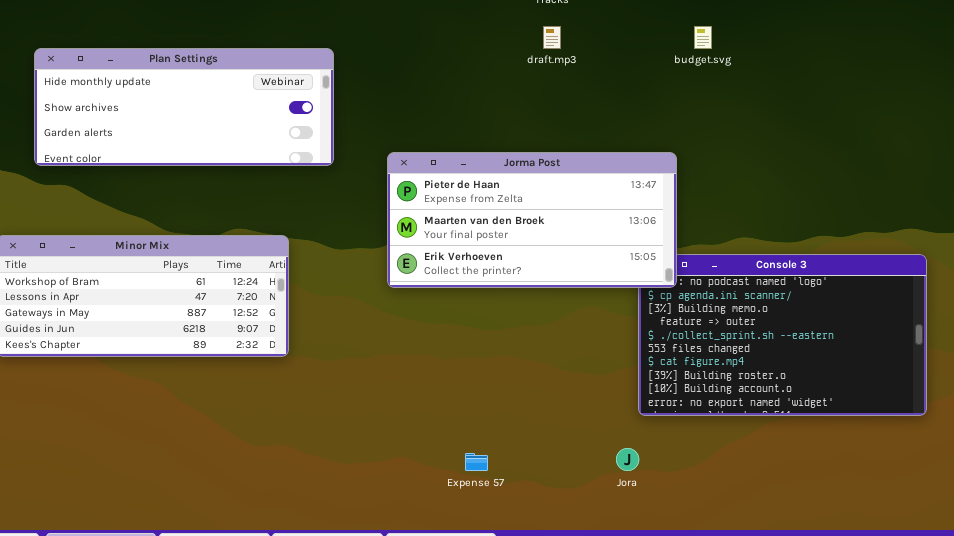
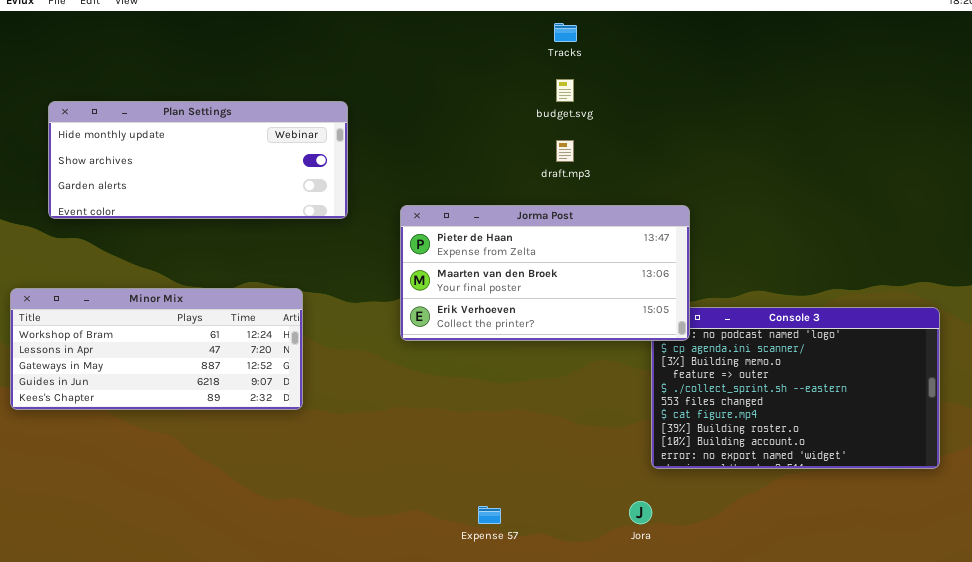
draft.mp3: [543,26,561,49] -> [556,140,574,162], moved
budget.svg: [694,26,712,49] -> [556,79,574,102], moved

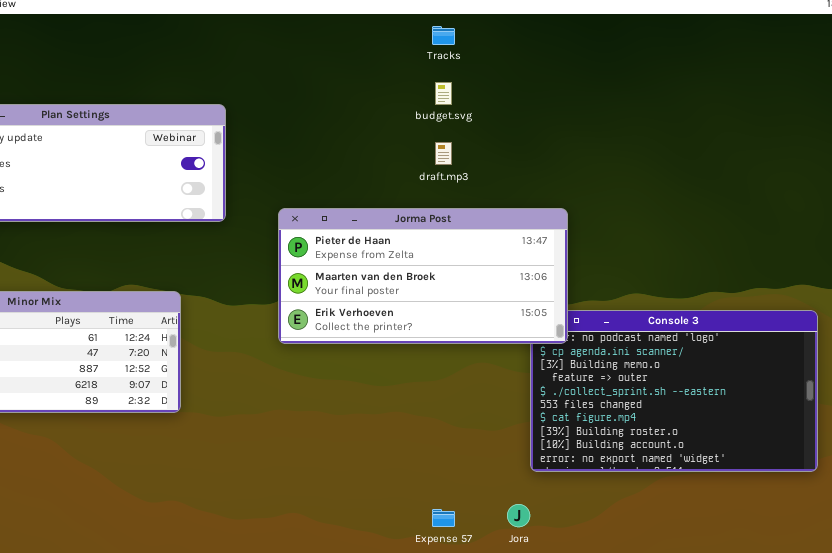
Expense 57: [478,506,501,524] -> [432,509,455,527], moved

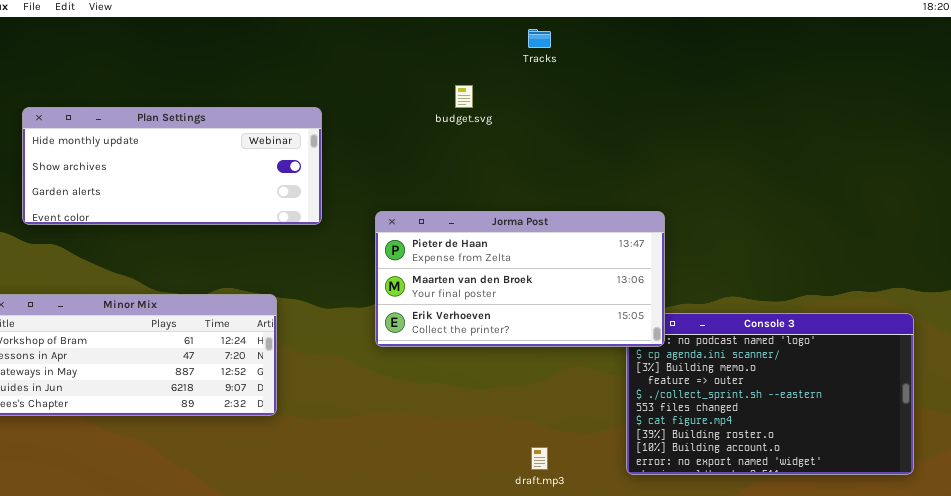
budget.svg: [435,82,452,105] -> [455,85,473,108], moved
draft.mp3: [435,142,452,165] -> [531,447,548,470], moved

